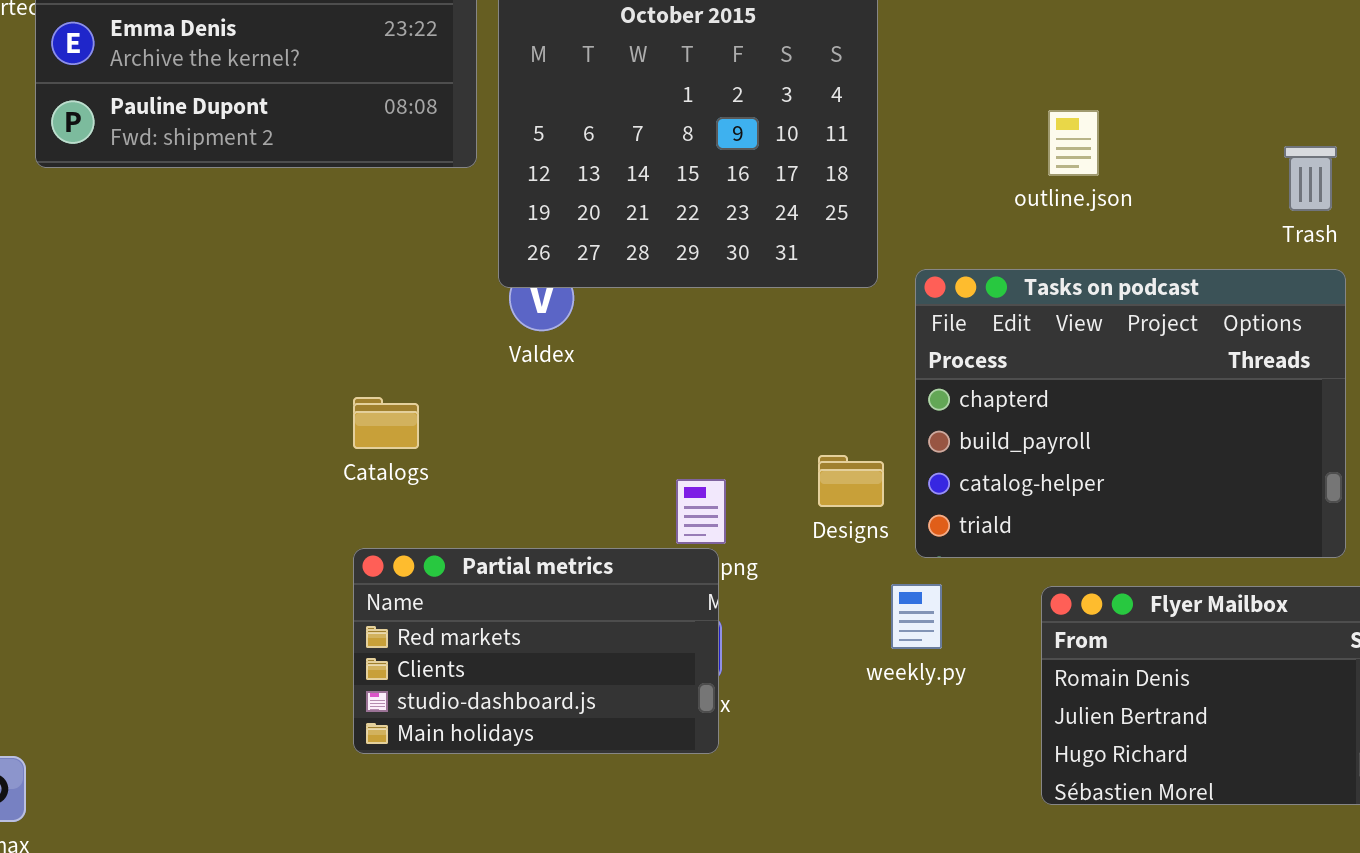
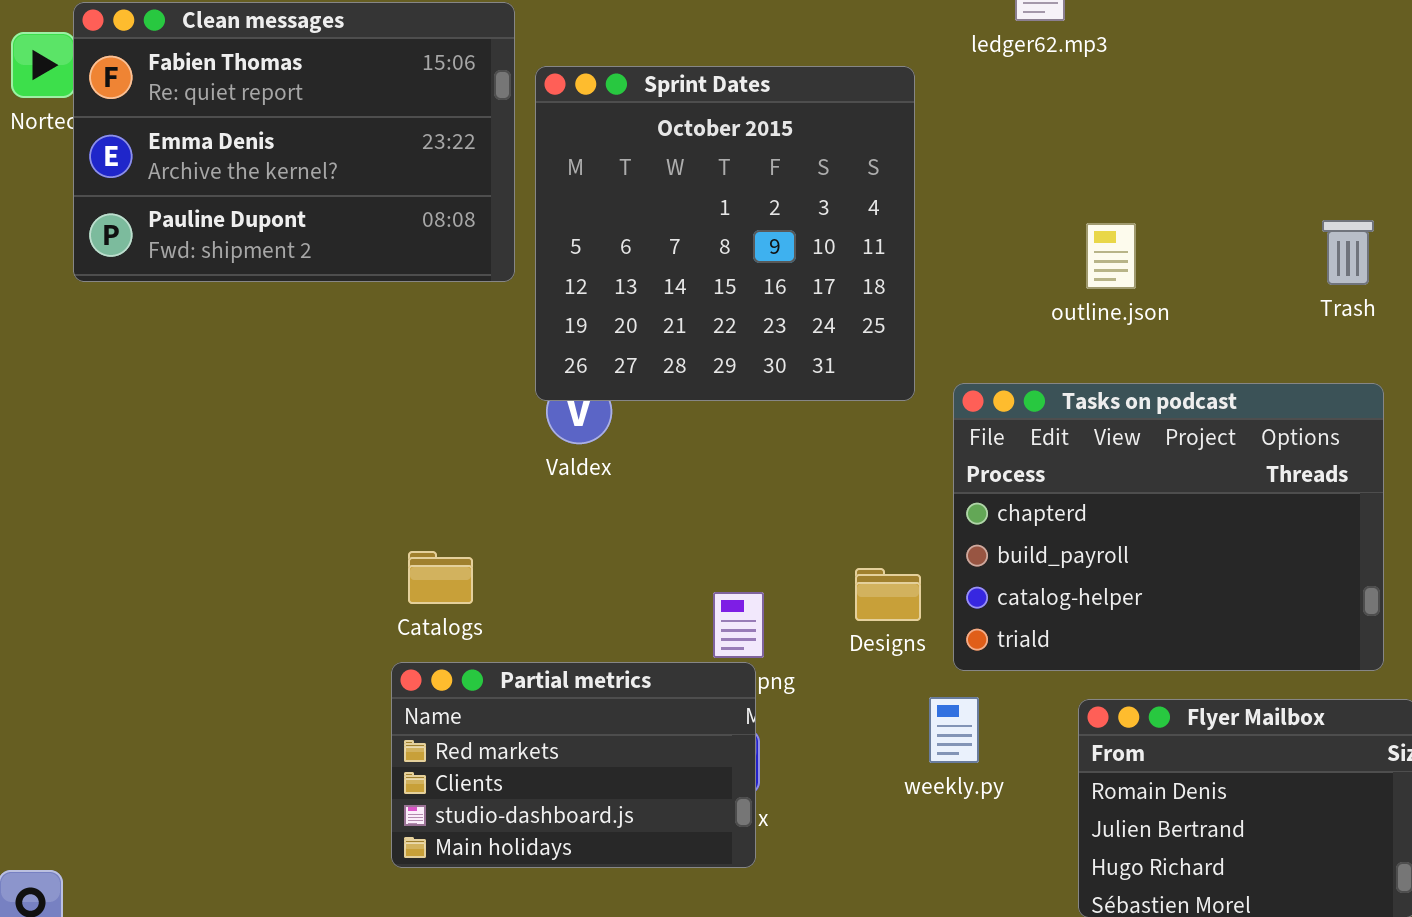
Trash: [1284,146,1337,211] -> [1322,220,1374,285], moved
Catalogs: [353,397,419,449] -> [408,551,473,604], moved

